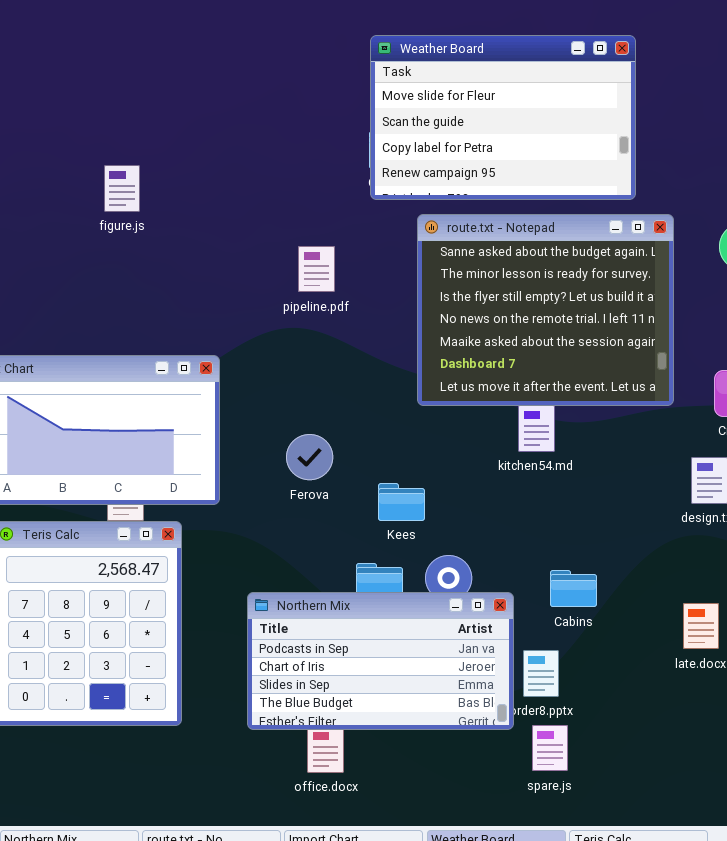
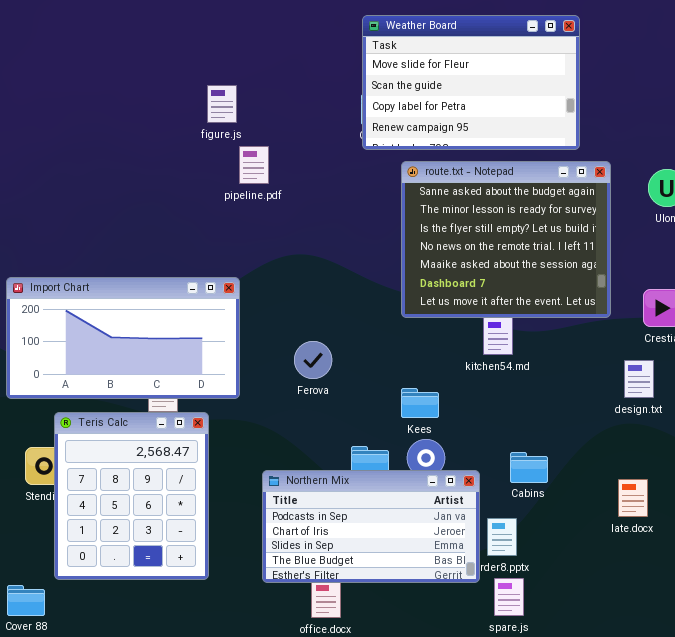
figure.js: [104,165,140,212] -> [207,85,237,123], moved
pipeline.pdf: [298,246,335,292] -> [239,146,269,184], moved
Kees: [378,483,425,521] -> [401,388,439,418], moved

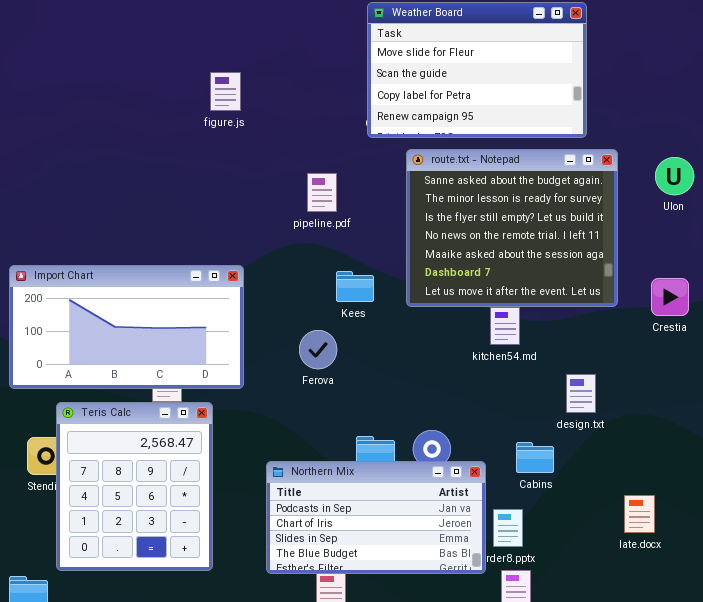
pipeline.pdf: [239,146,269,184] -> [307,173,337,212], moved
design.txt: [624,360,654,398] -> [566,374,596,413], moved
Kees: [401,388,439,418] -> [336,271,374,302], moved
late.docx: [618,479,648,517] -> [624,495,655,533], moved

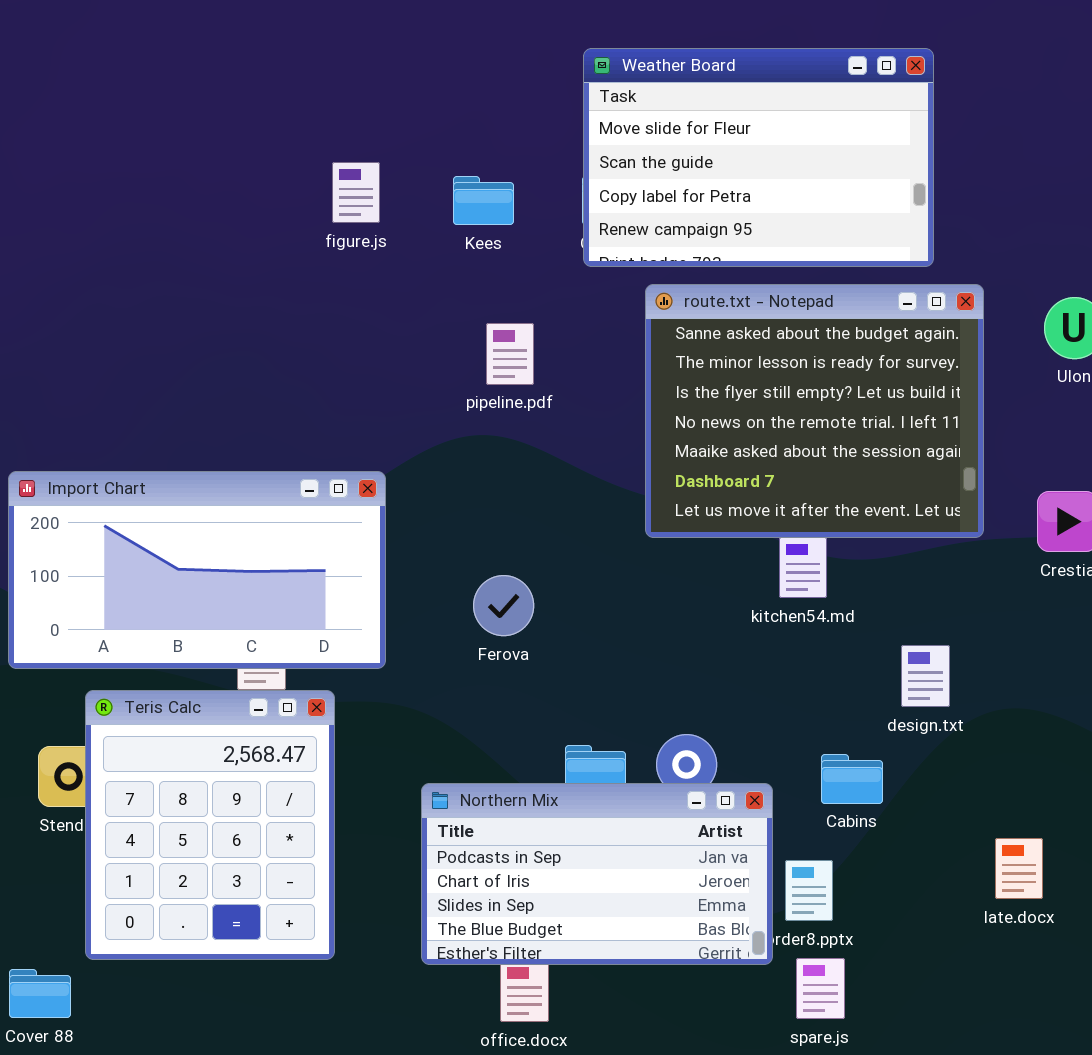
Kees: [336,271,374,302] -> [453,176,514,225], moved

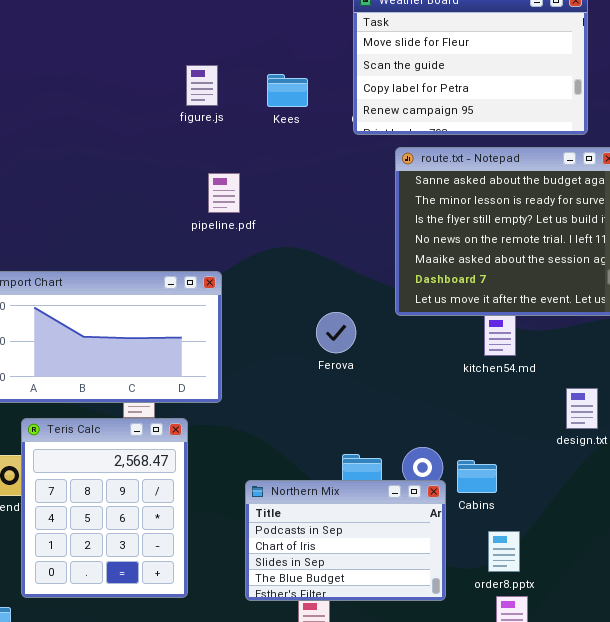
pipeline.pdf: [486,323,534,385] -> [208,173,240,213], moved
Ferova: [473,575,534,636] -> [316,312,356,353], moved
Cabins: [821,754,883,804] -> [457,460,497,493], moved
Northern Mix: [421,783,773,965] -> [245,480,446,601], resized

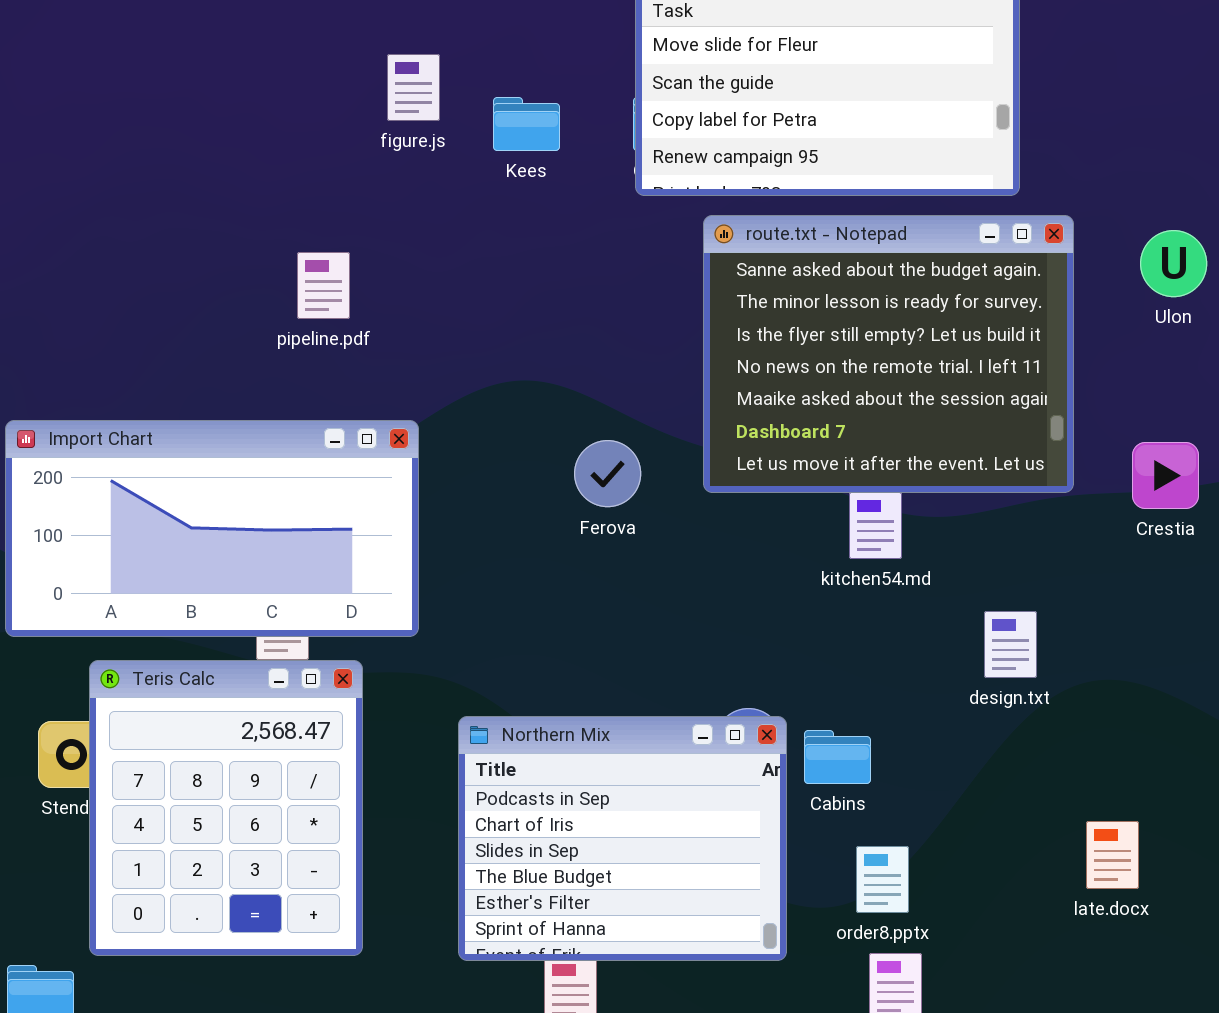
figure.js: [186,65,218,106] -> [387,54,440,121], moved
pipeline.pdf: [208,173,240,213] -> [297,252,350,319], moved
Ferova: [316,312,356,353] -> [574,440,641,507], moved
Northern Mix: [245,480,446,601] -> [458,716,787,961], resized

